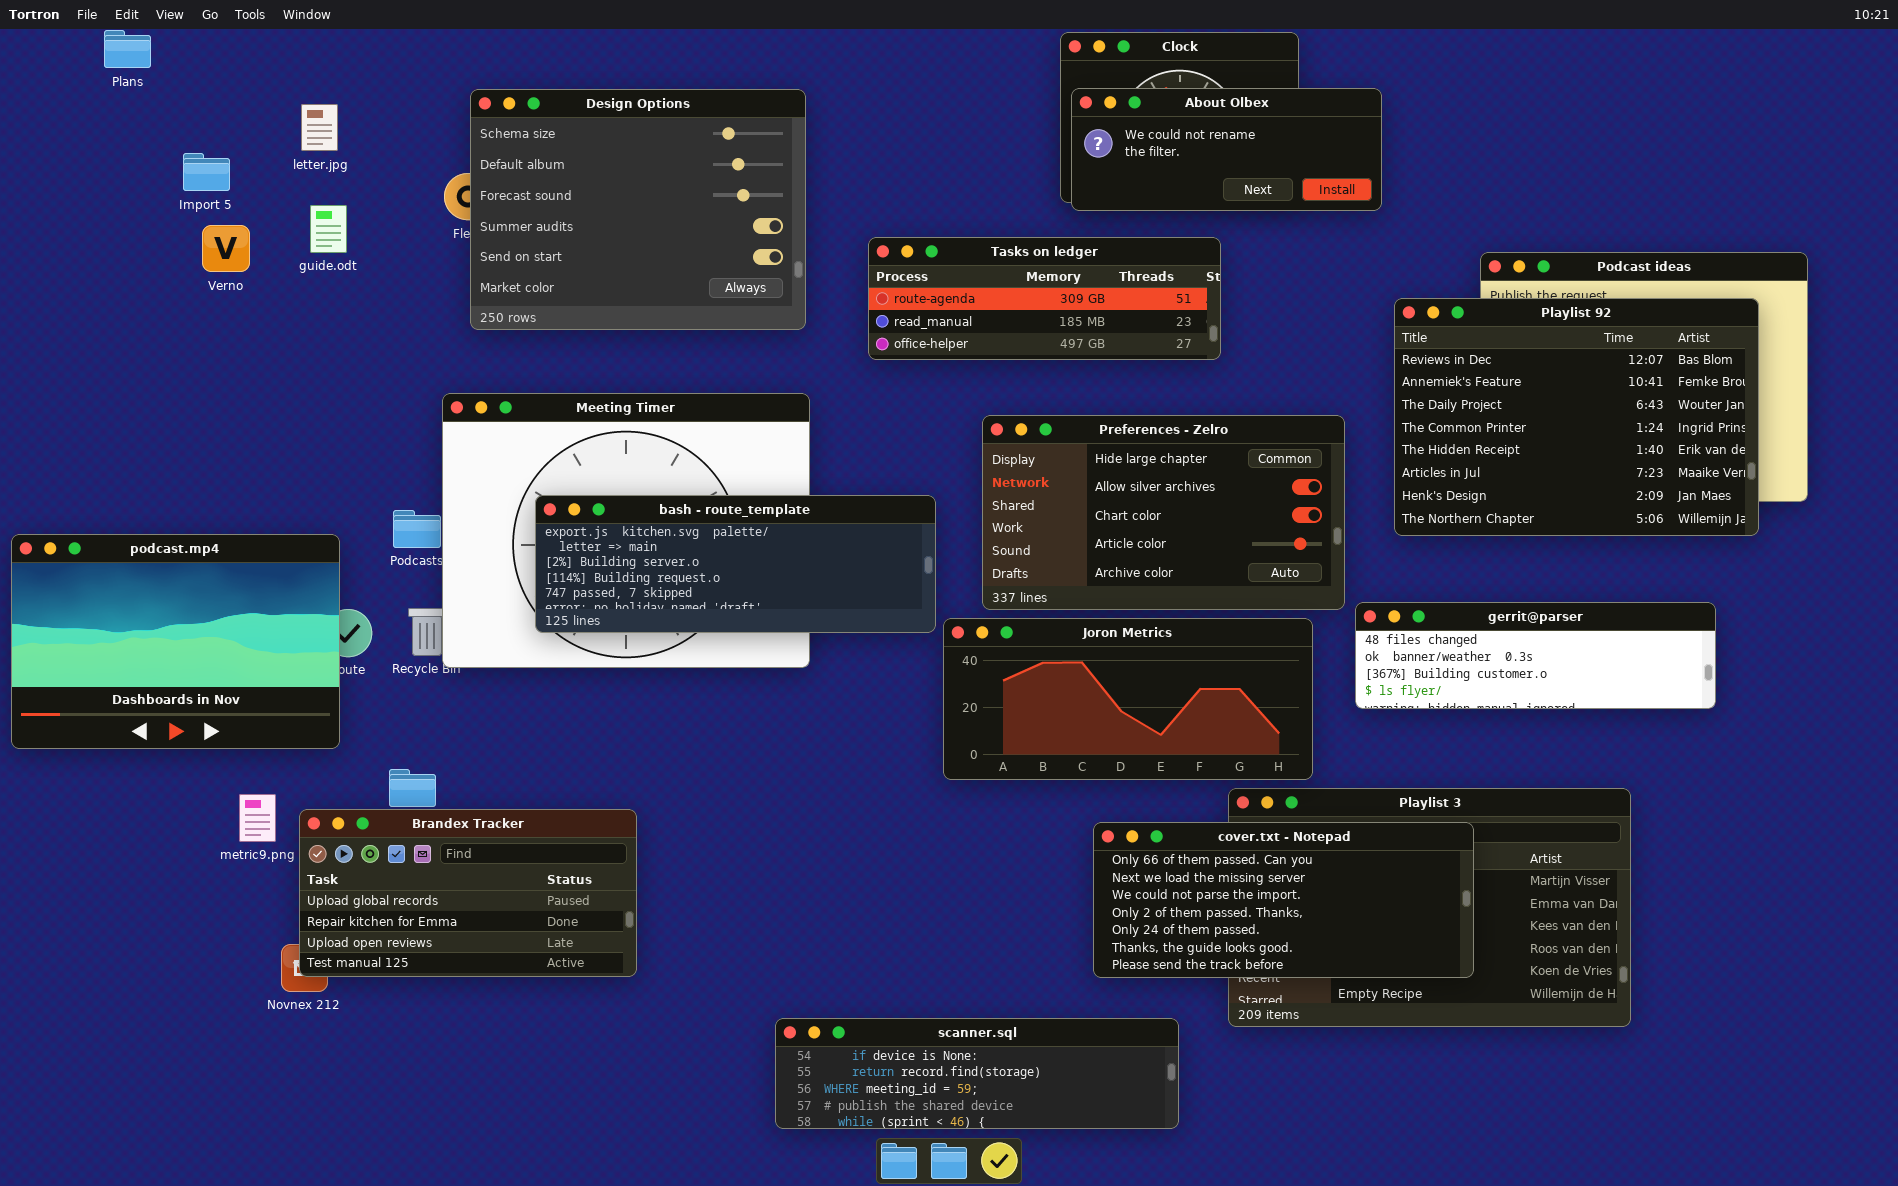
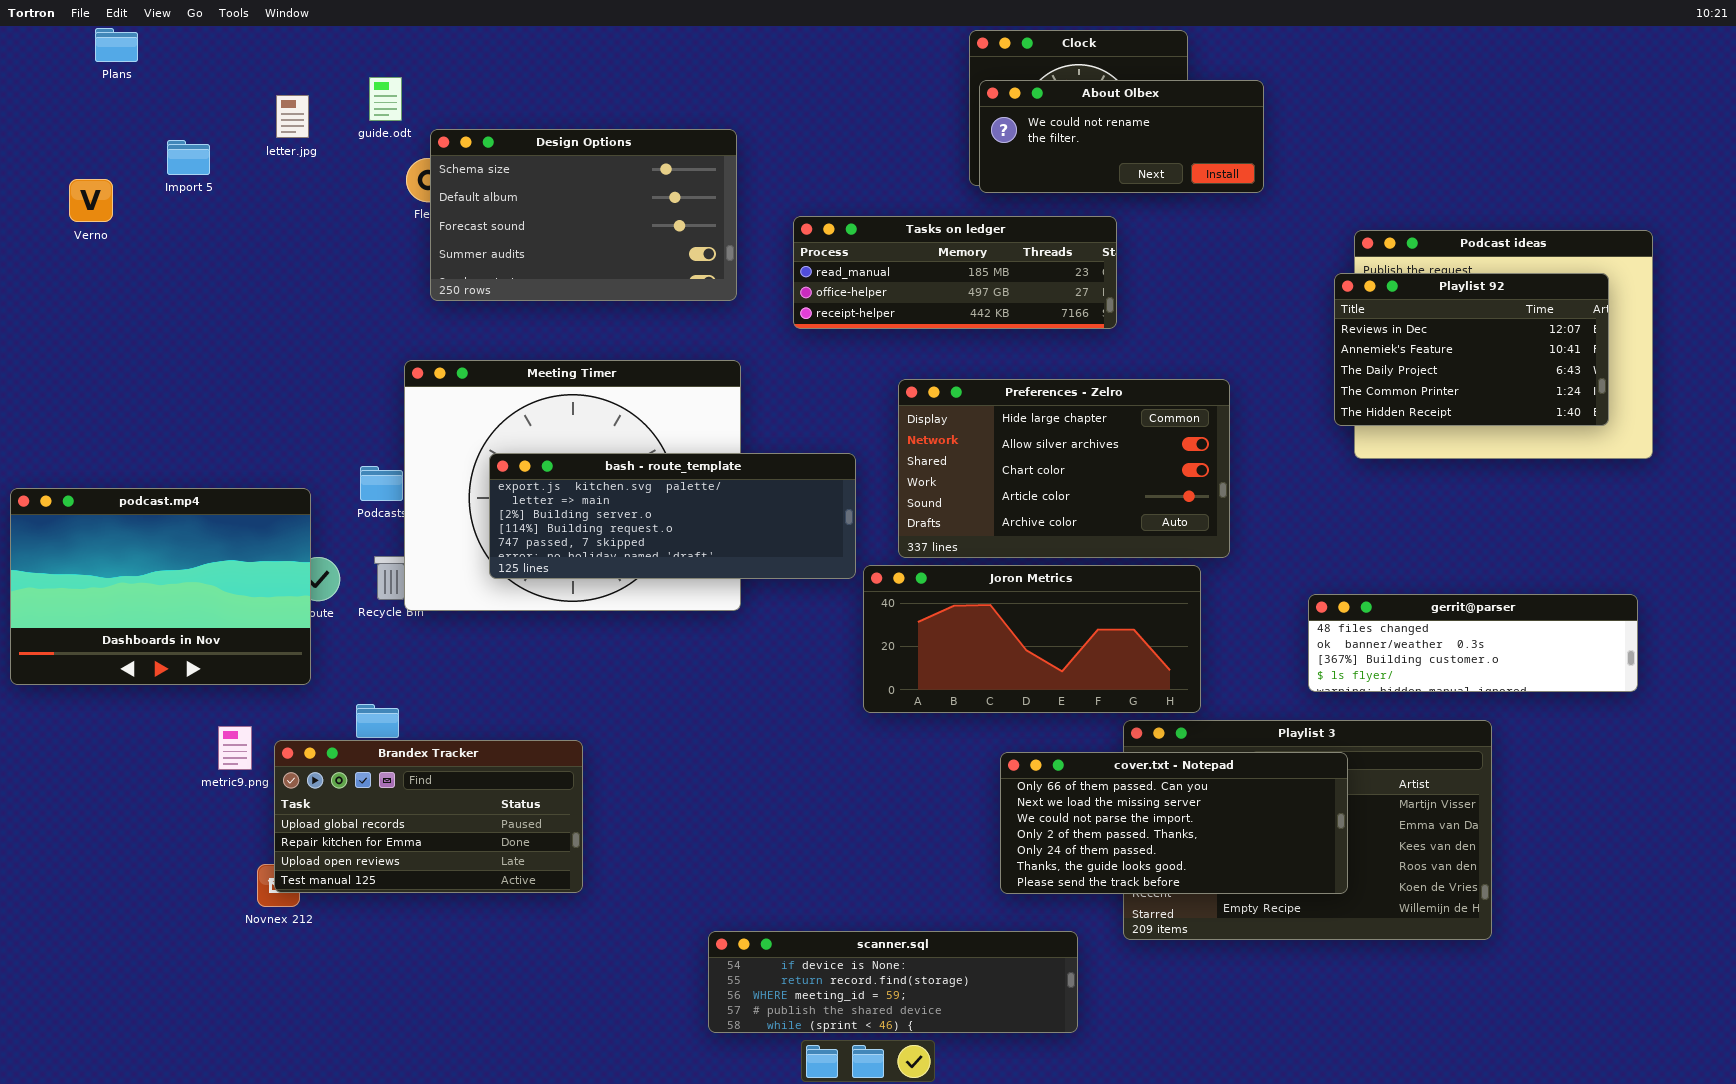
Design Options: [470,89,806,330] -> [430,129,737,301], resized
guide.odt: [310,205,347,253] -> [369,77,402,121], moved
Verno: [202,225,250,272] -> [69,179,113,222], moved
Tasks on ledger: [868,237,1221,360] -> [793,216,1117,329], scrolled down 1 row
Playlist 92: [1394,298,1759,536] -> [1334,273,1609,426], resized
gerrit@parser: [1355,602,1716,709] -> [1308,594,1638,692], moved

